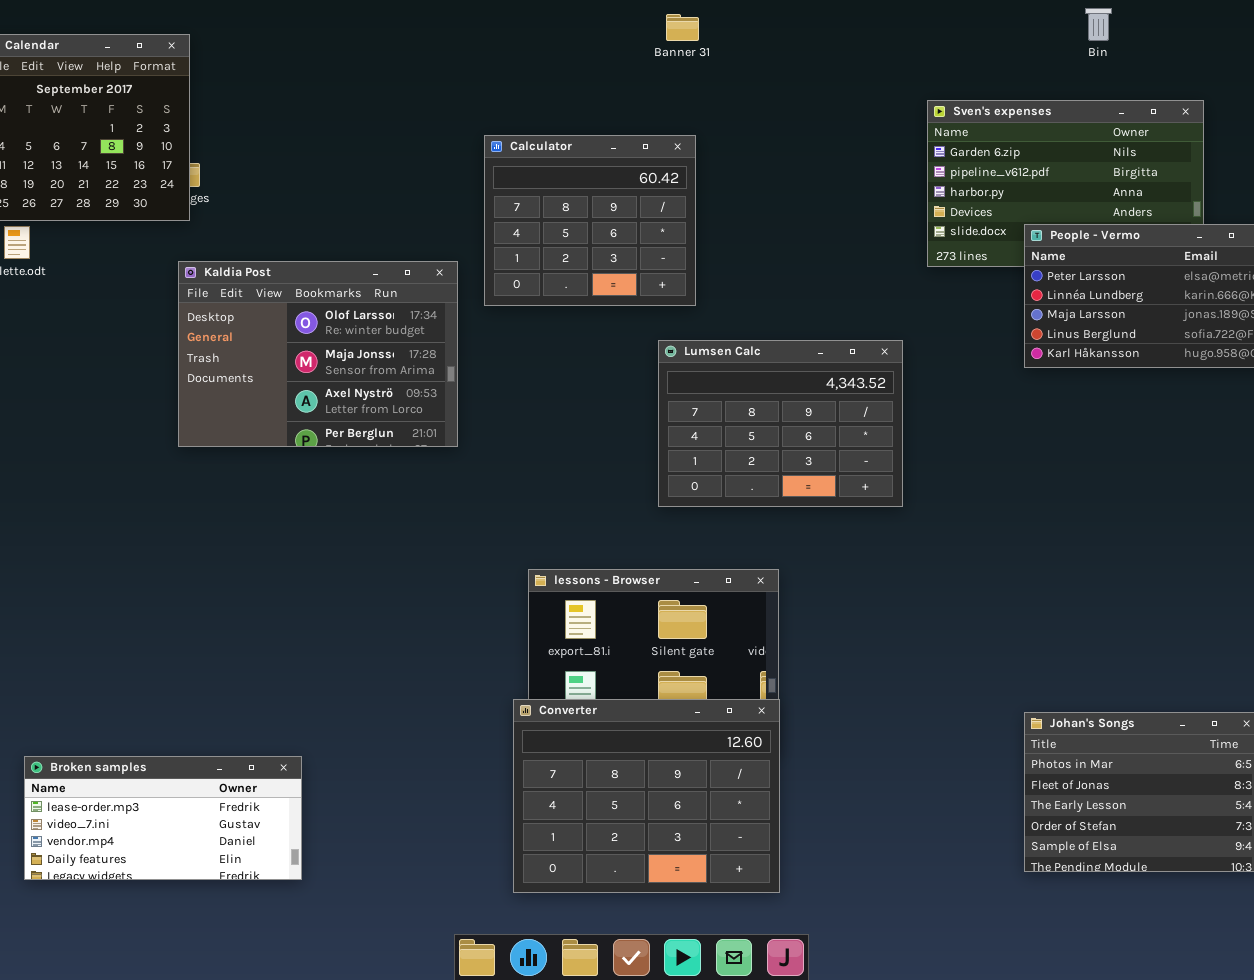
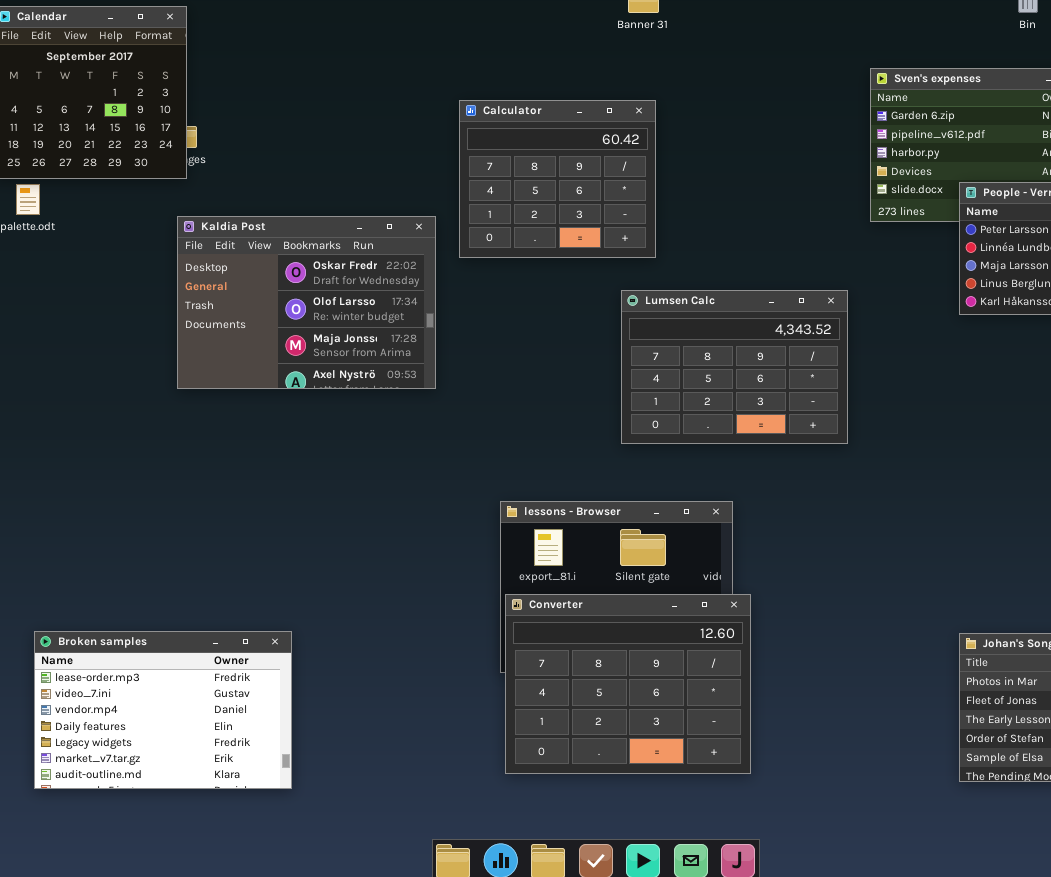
Kaldia Post: [178,261,458,447] -> [177,216,436,389], scrolled up 1 row
Converter: [513,699,780,893] -> [505,594,751,774], moved
Broken samples: [24,756,302,880] -> [34,631,292,789], resized

